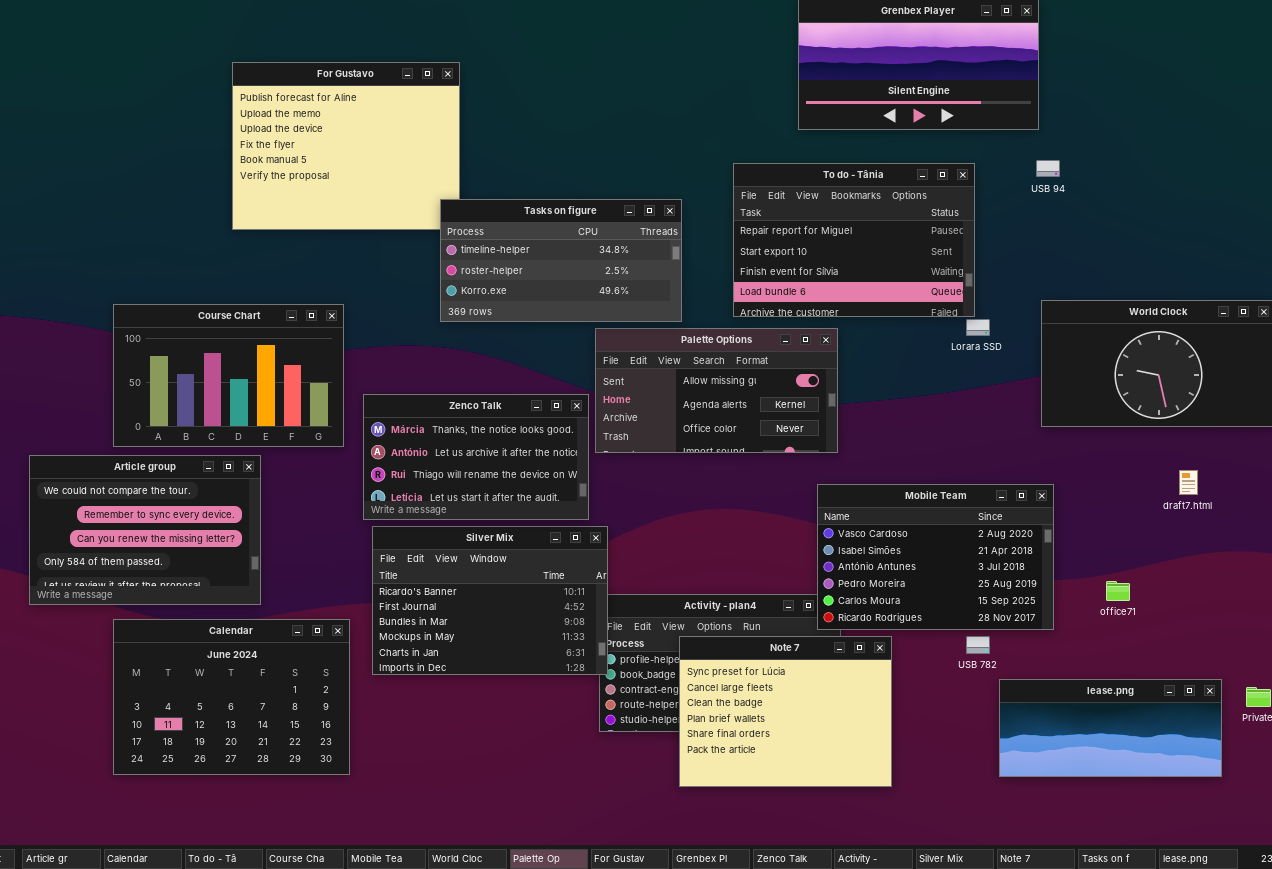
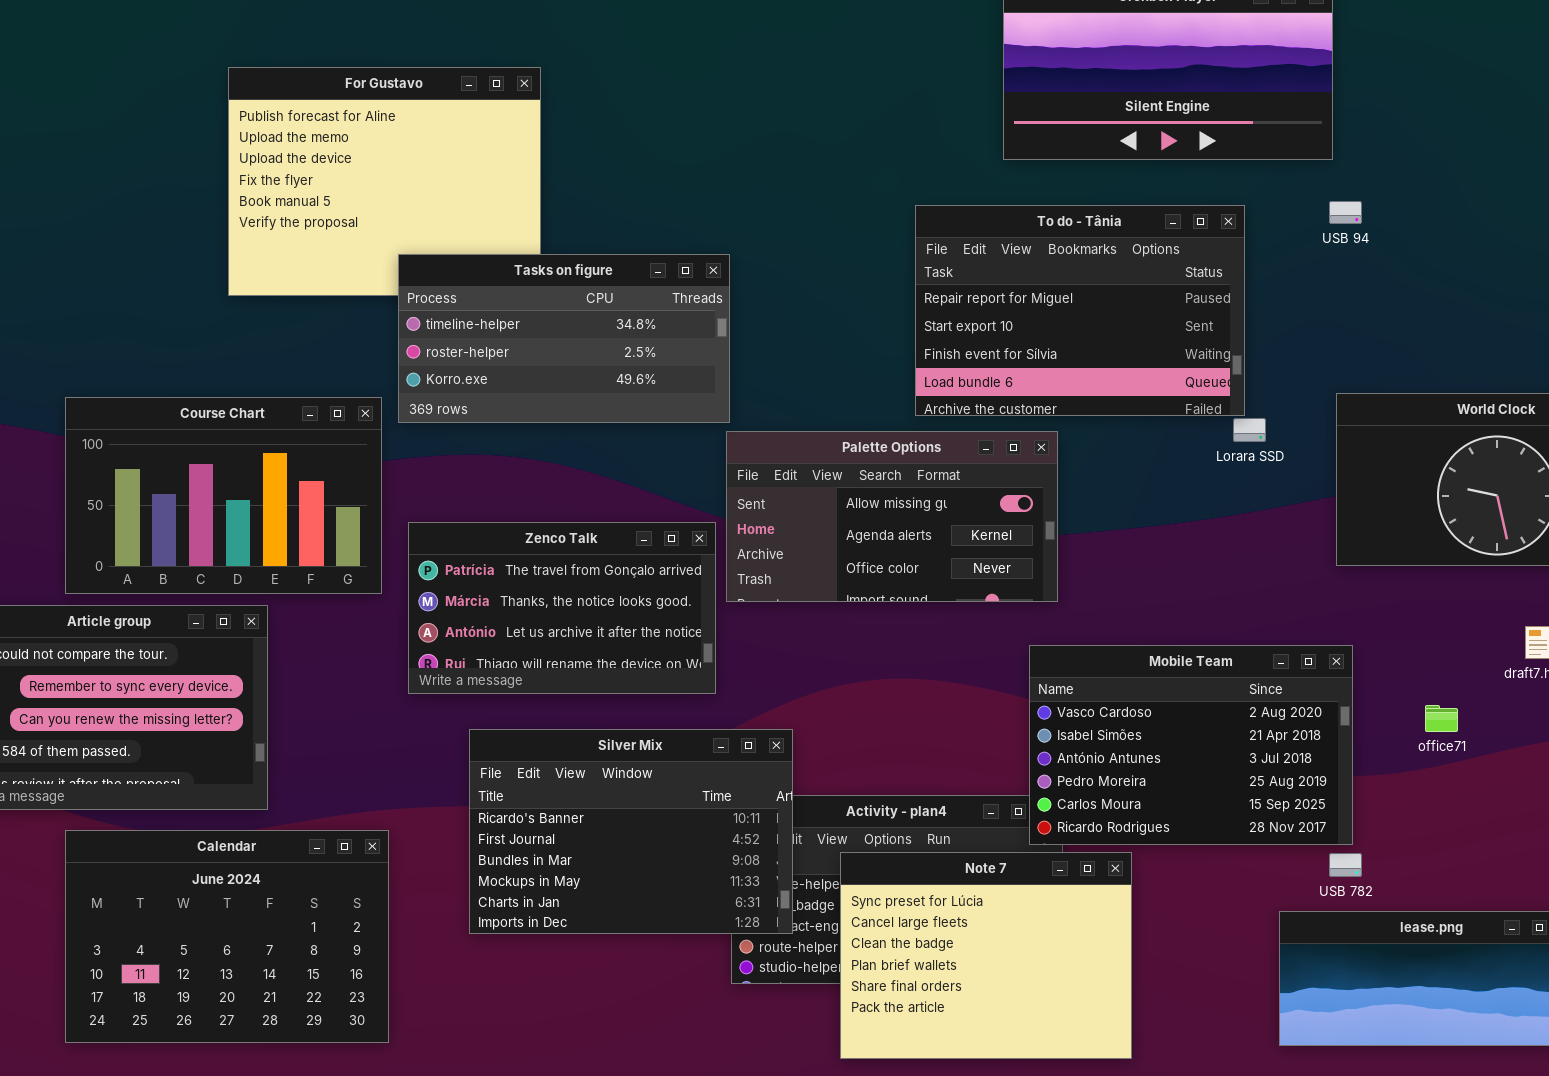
Tasks on figure: [440,199,682,322] -> [398,254,730,423], moved
Zenco Talk: [363,394,589,520] -> [408,522,716,694], scrolled up 1 row
Silver Mix: [372,526,608,675] -> [469,729,793,934], moved
office71: [1106,581,1130,601] -> [1425,705,1458,732], moved
USB 782: [966,636,990,654] -> [1329,853,1362,877], moved

